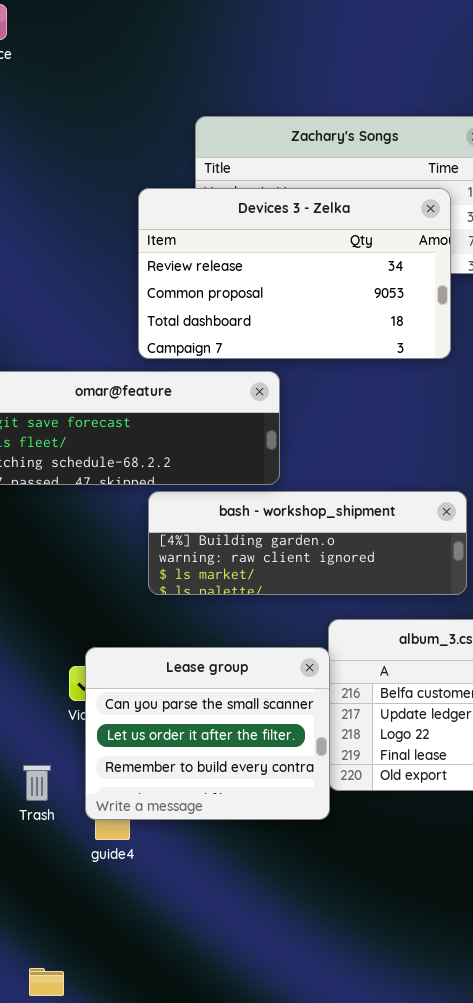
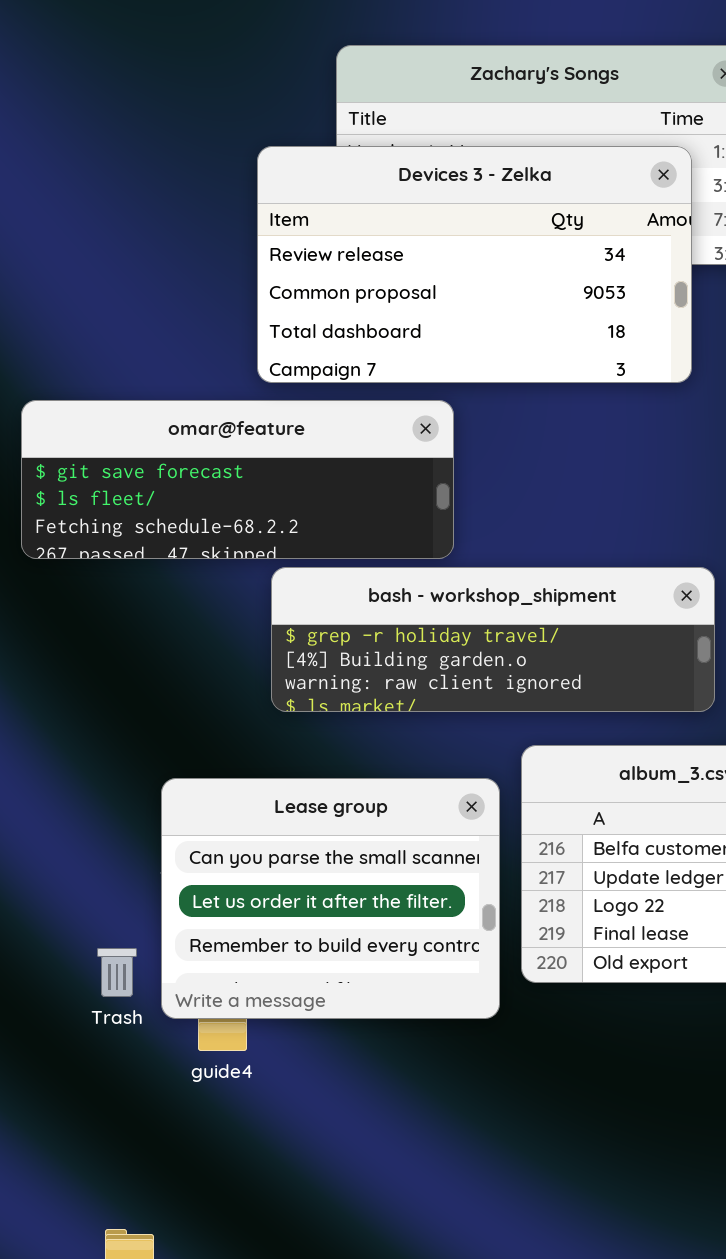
bash - workshop_shipment: [148,491,467,595] -> [271,567,715,712], scrolled up 1 row
Lease group: [85,647,330,820] -> [161,778,500,1019], moved

